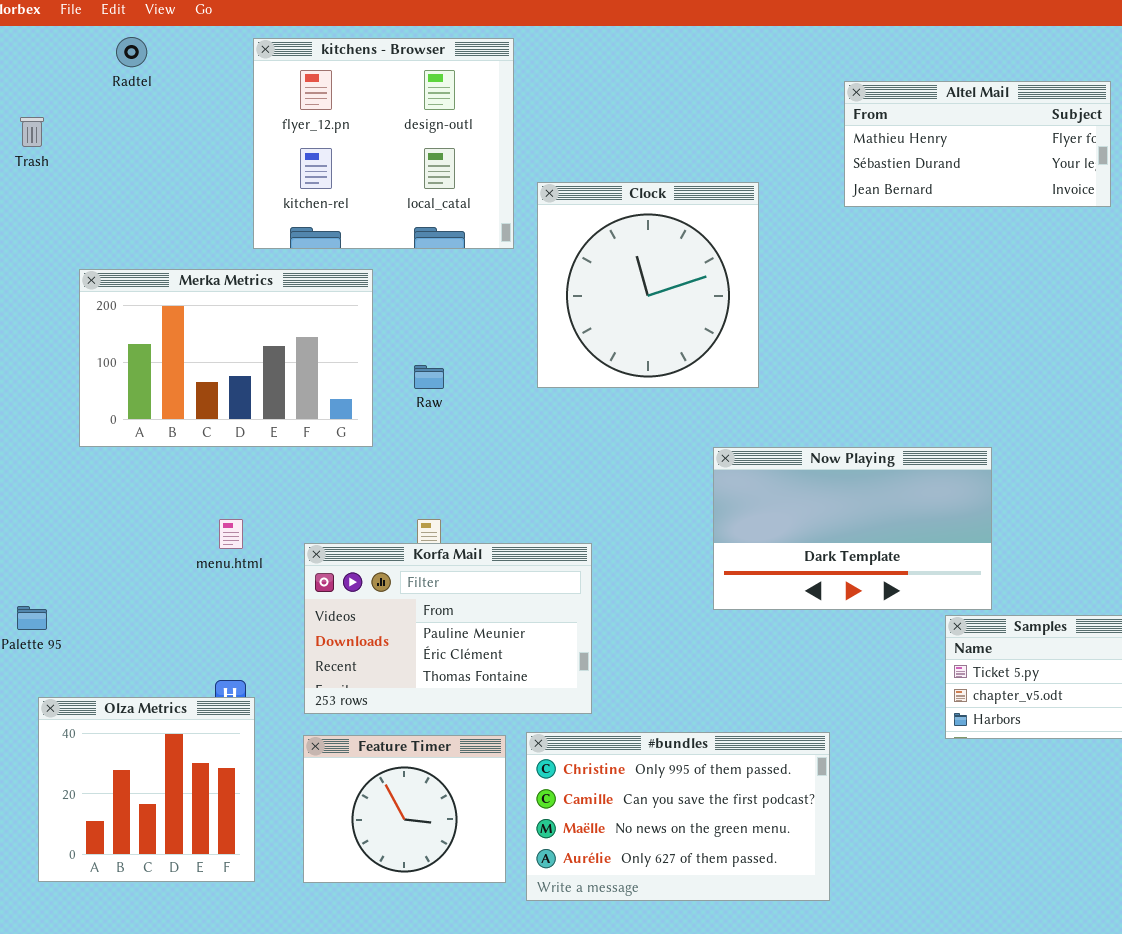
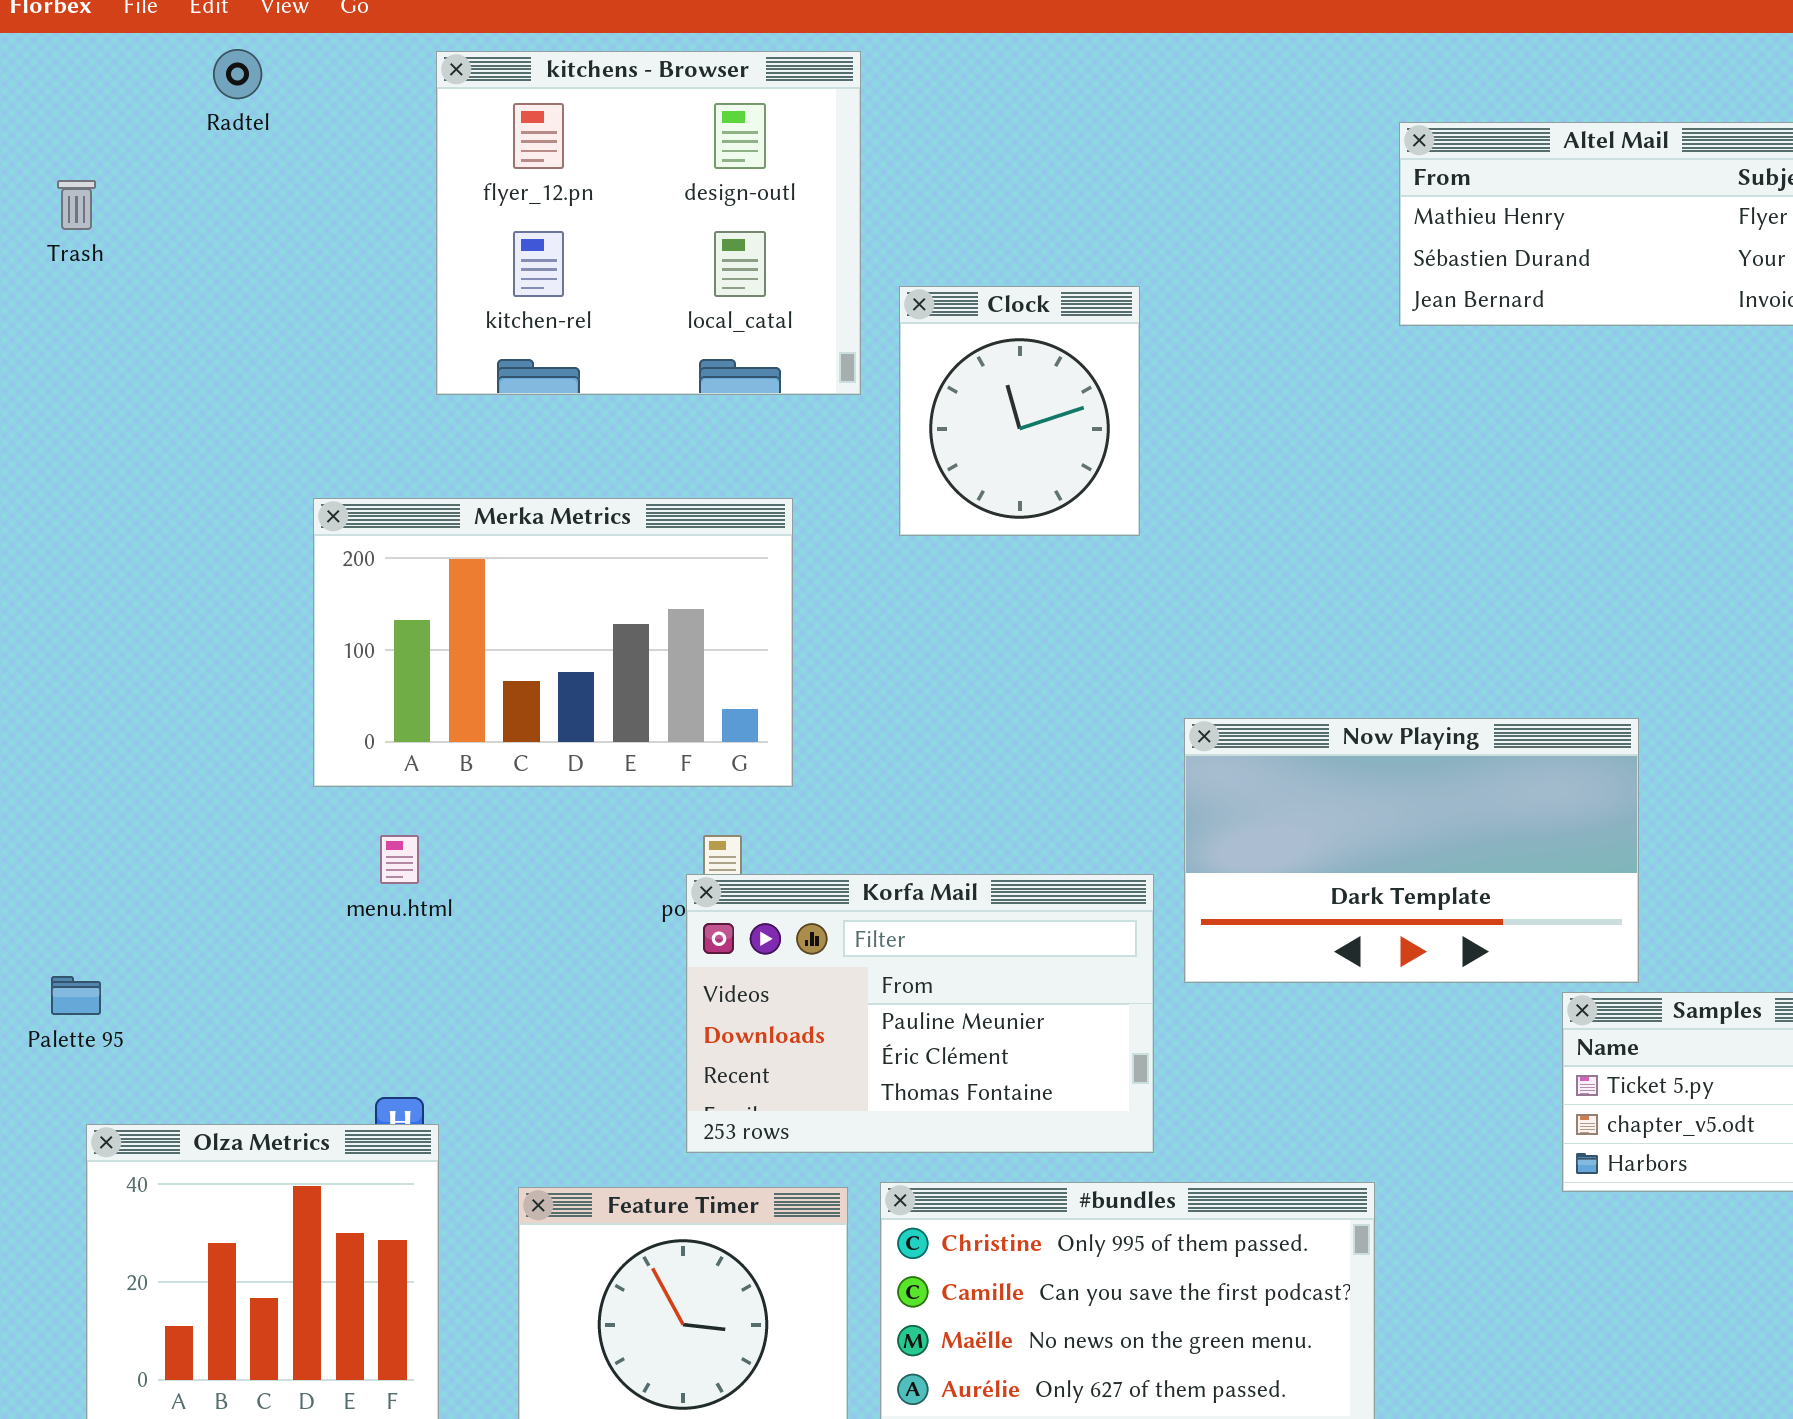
Clock: [537,182,759,388] -> [899,286,1140,536], resized
Merka Metrics: [79,269,373,447] -> [313,498,793,787], moved
Korfa Mail: [304,543,592,714] -> [686,874,1154,1153], moved

